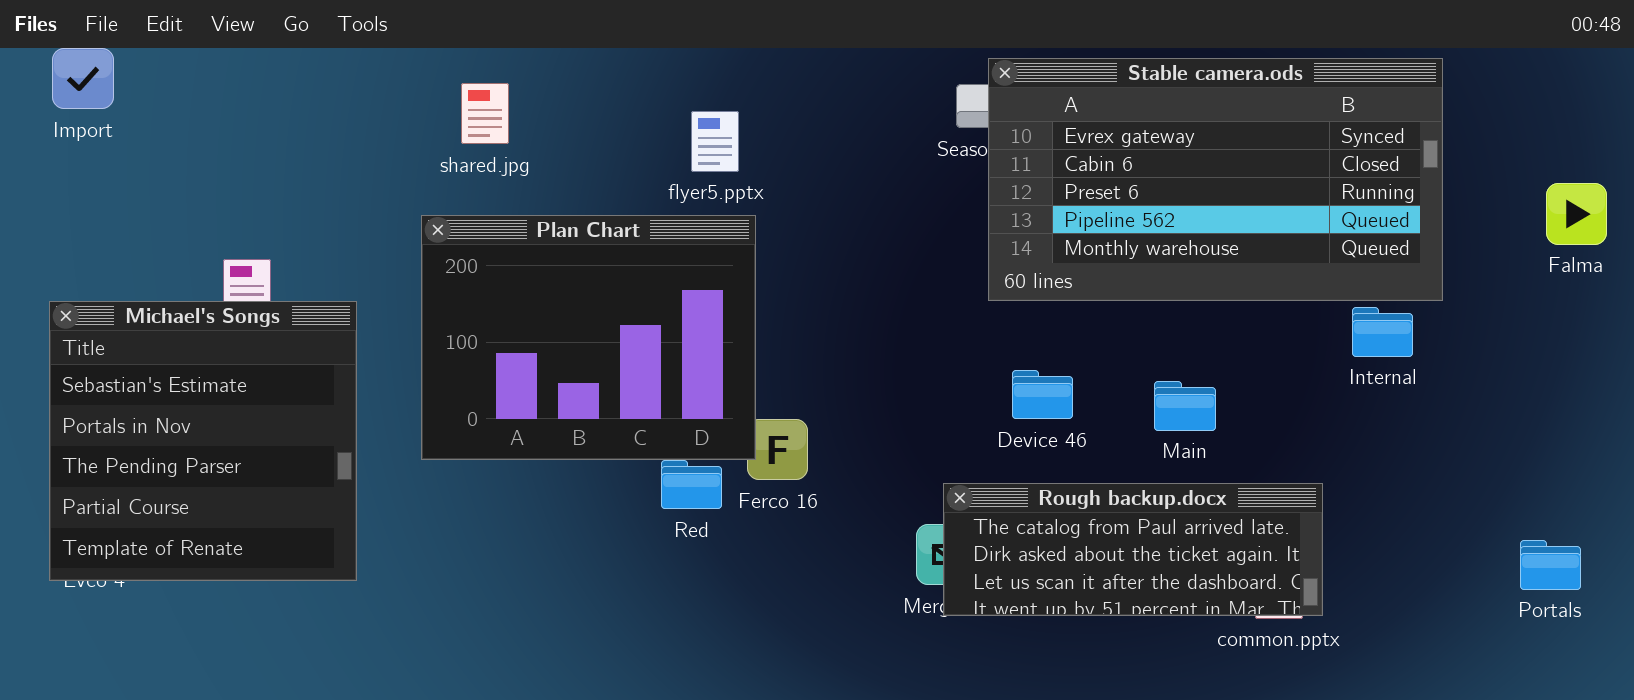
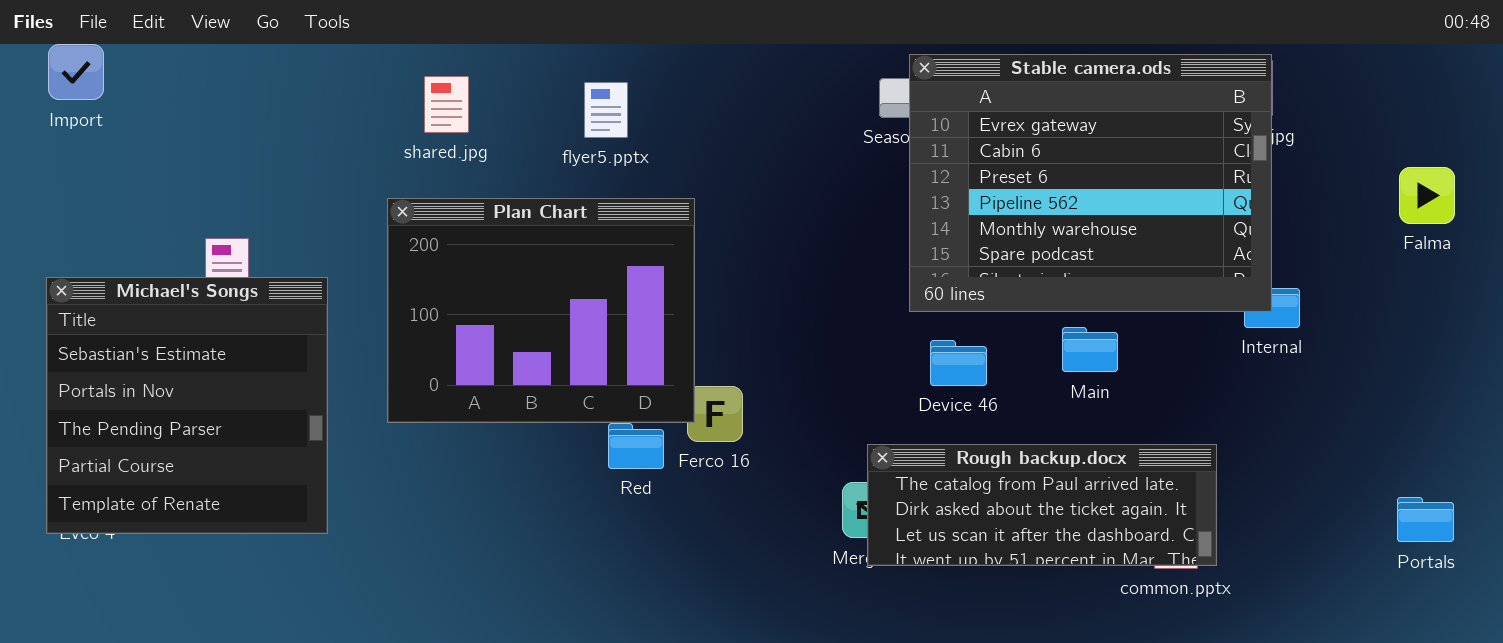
Stable camera.ods: [988,58,1443,301] -> [909,54,1272,312], resized
flyer5.pptx: [691,111,739,172] -> [584,82,628,138], moved
Falma: [1546,183,1607,245] -> [1399,167,1455,224], moved
Main: [1154,381,1216,431] -> [1062,327,1118,372], moved

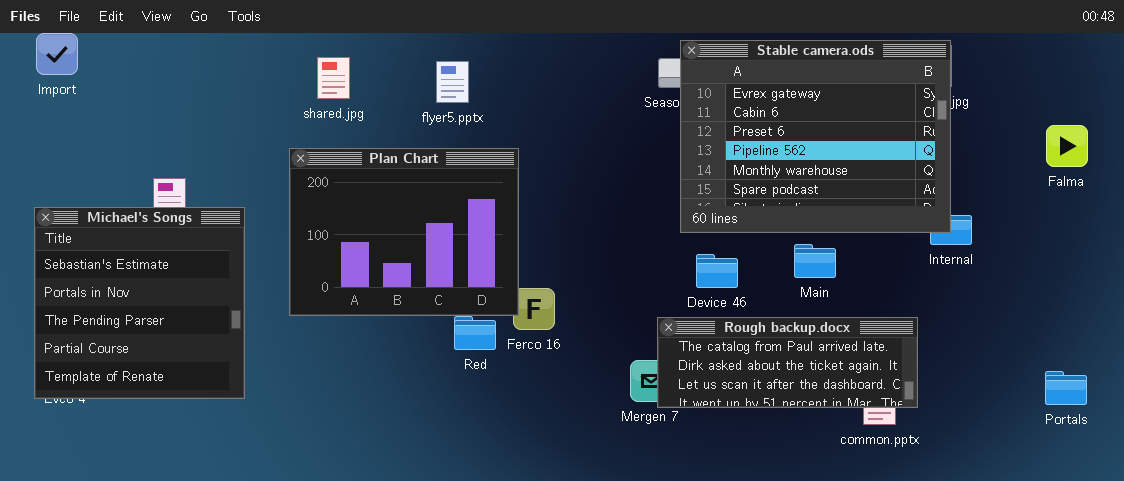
Rough backup.docx: [867,444,1217,566] -> [657,317,918,408], moved

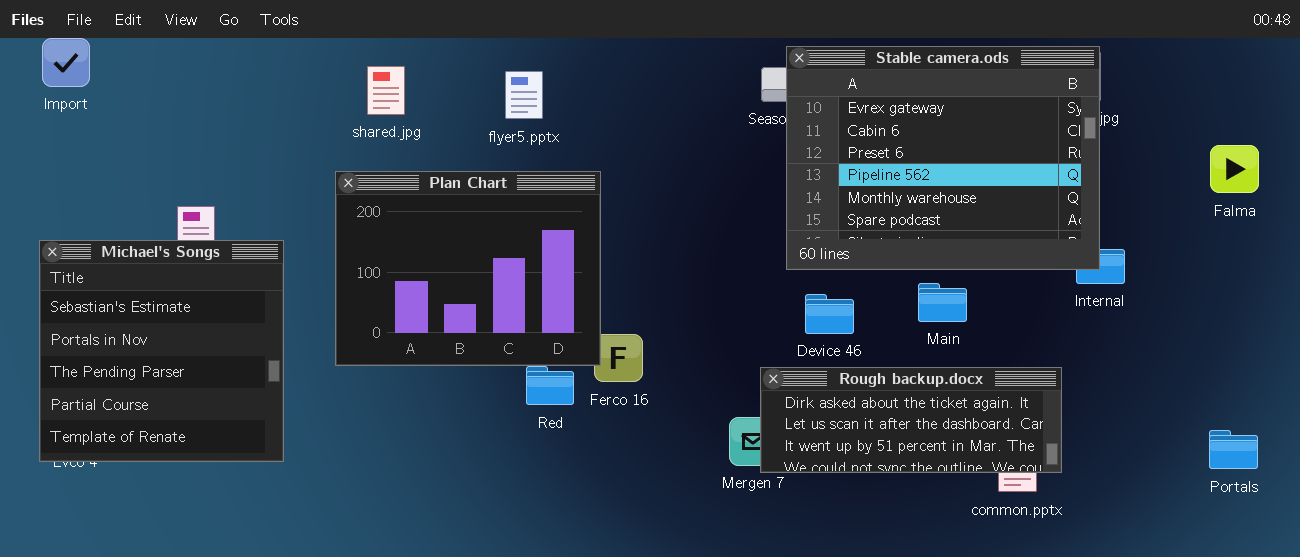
Rough backup.docx: [657,317,918,408] -> [760,367,1062,473], scrolled down 1 row

